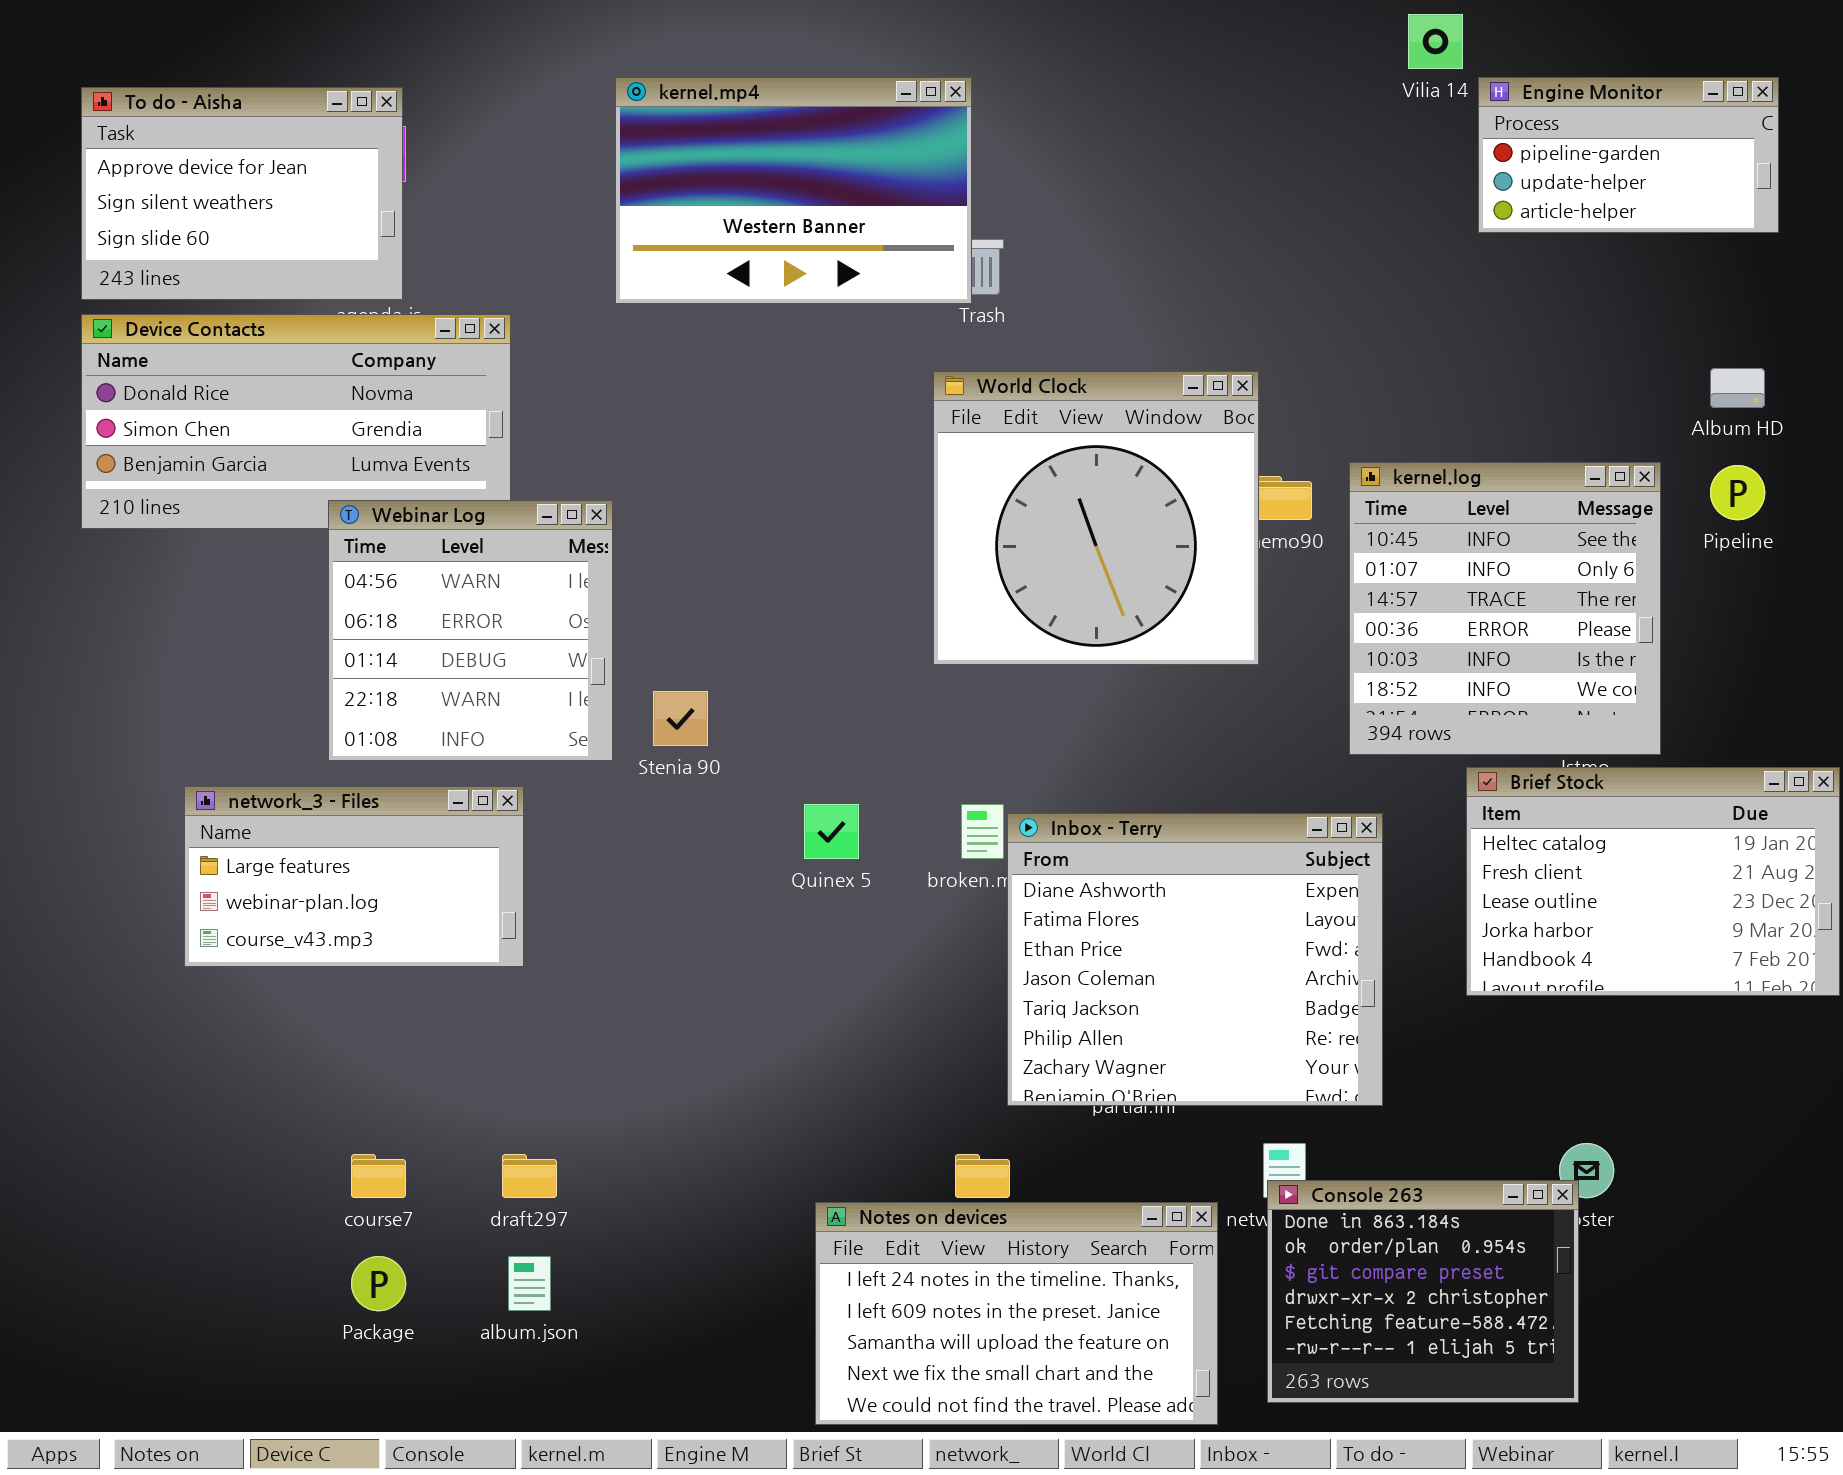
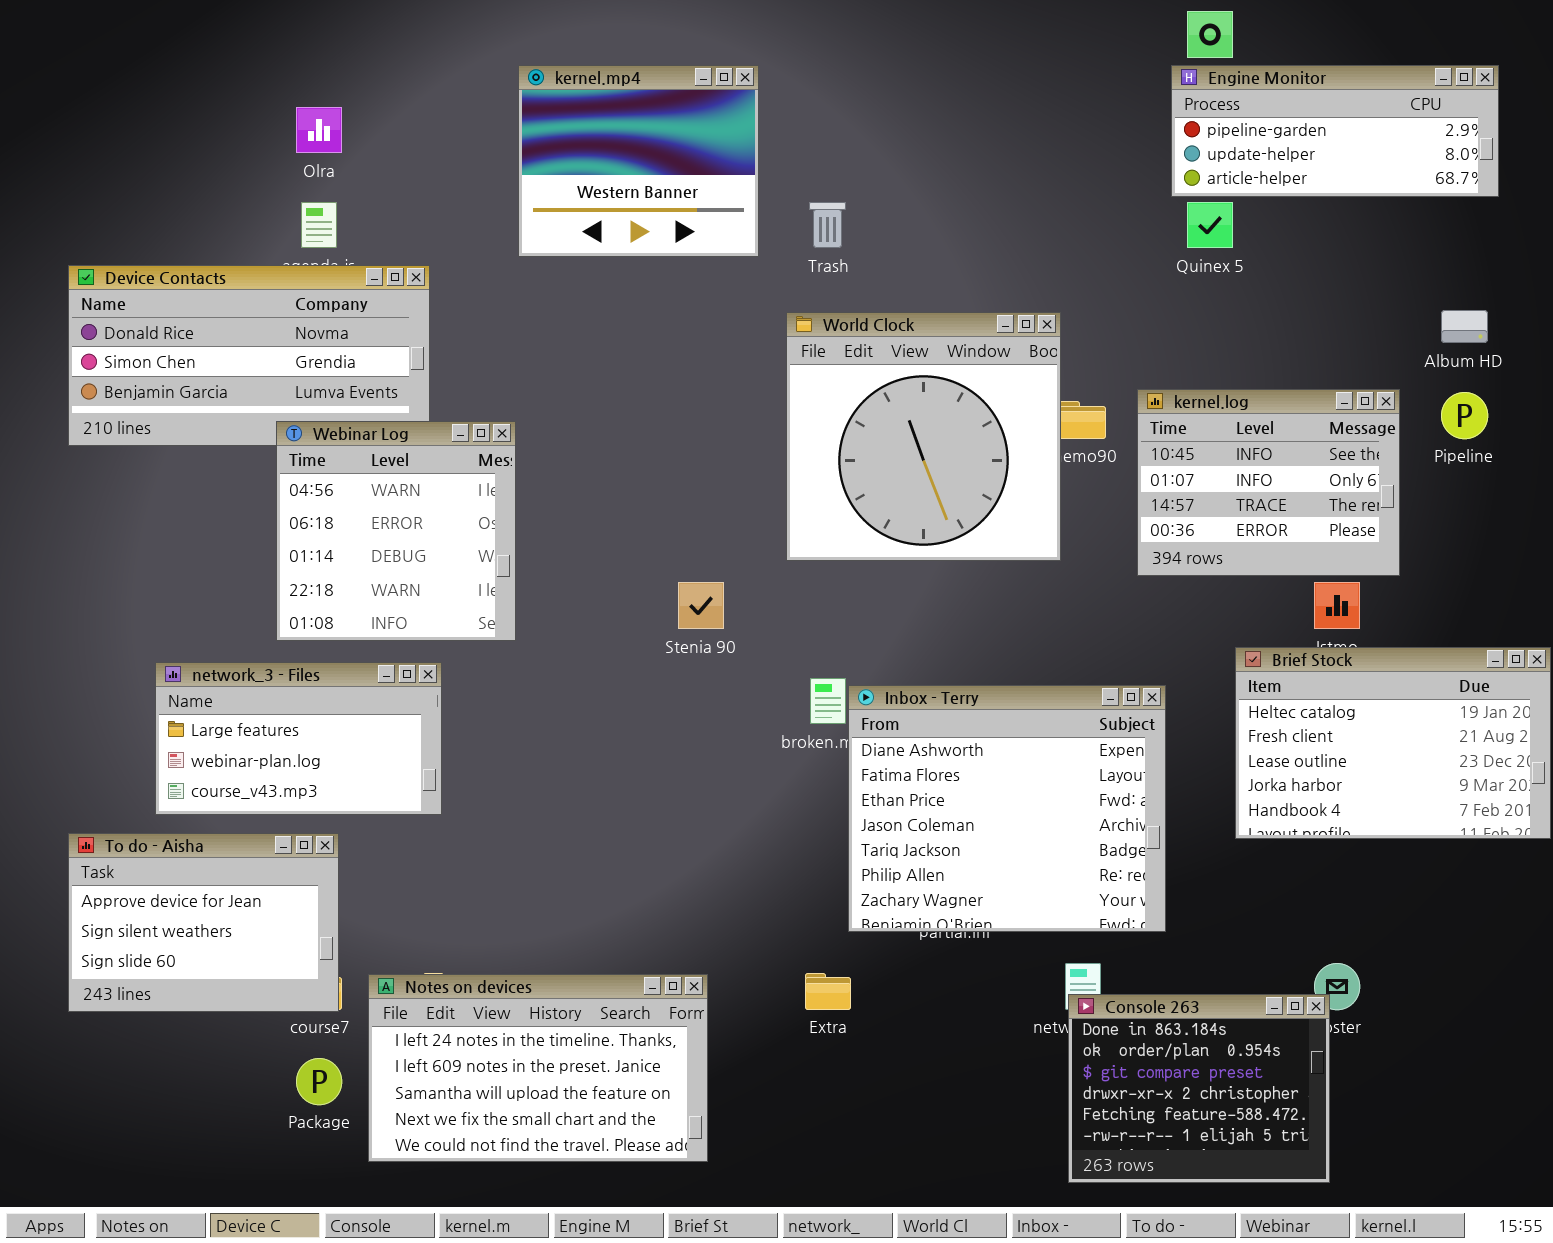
kernel.mp4: [615,77,972,304] -> [518,65,759,257], resized
Engine Monitor: [1478,77,1779,233] -> [1171,65,1499,197], resized
To do - Aisha: [81,87,403,300] -> [68,833,339,1012], moved
kernel.log: [1349,462,1661,755] -> [1137,389,1400,576], resized
Stenia 90: [653,691,708,746] -> [678,582,724,629], moved
Quinex 5: [804,804,859,859] -> [1187,202,1233,248], moved
Notes on devices: [815,1202,1218,1425] -> [368,974,708,1162], moved

